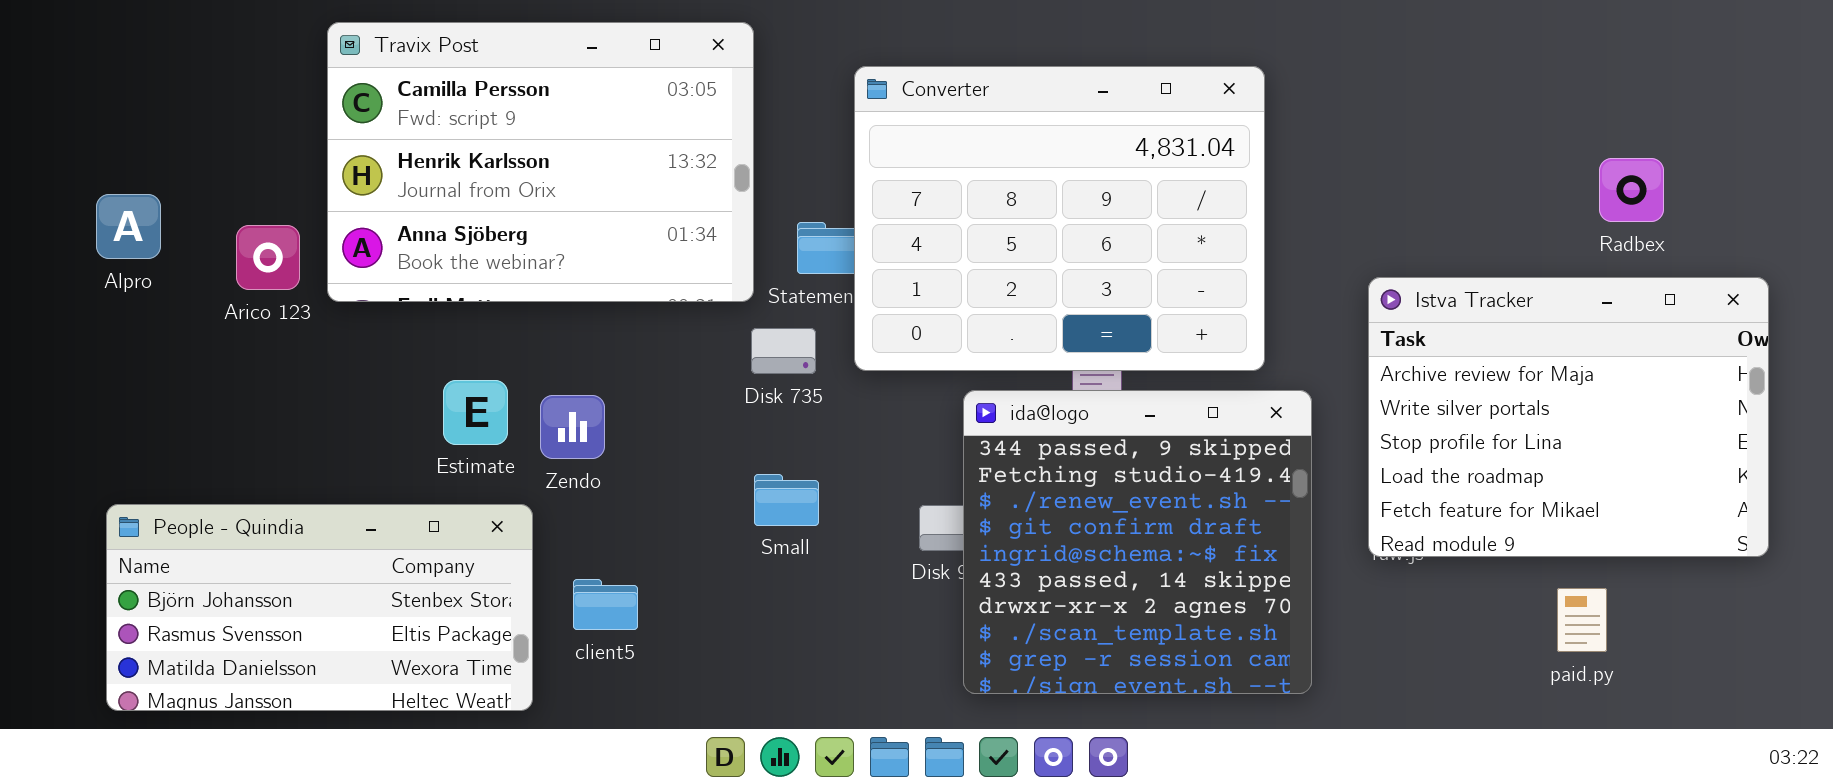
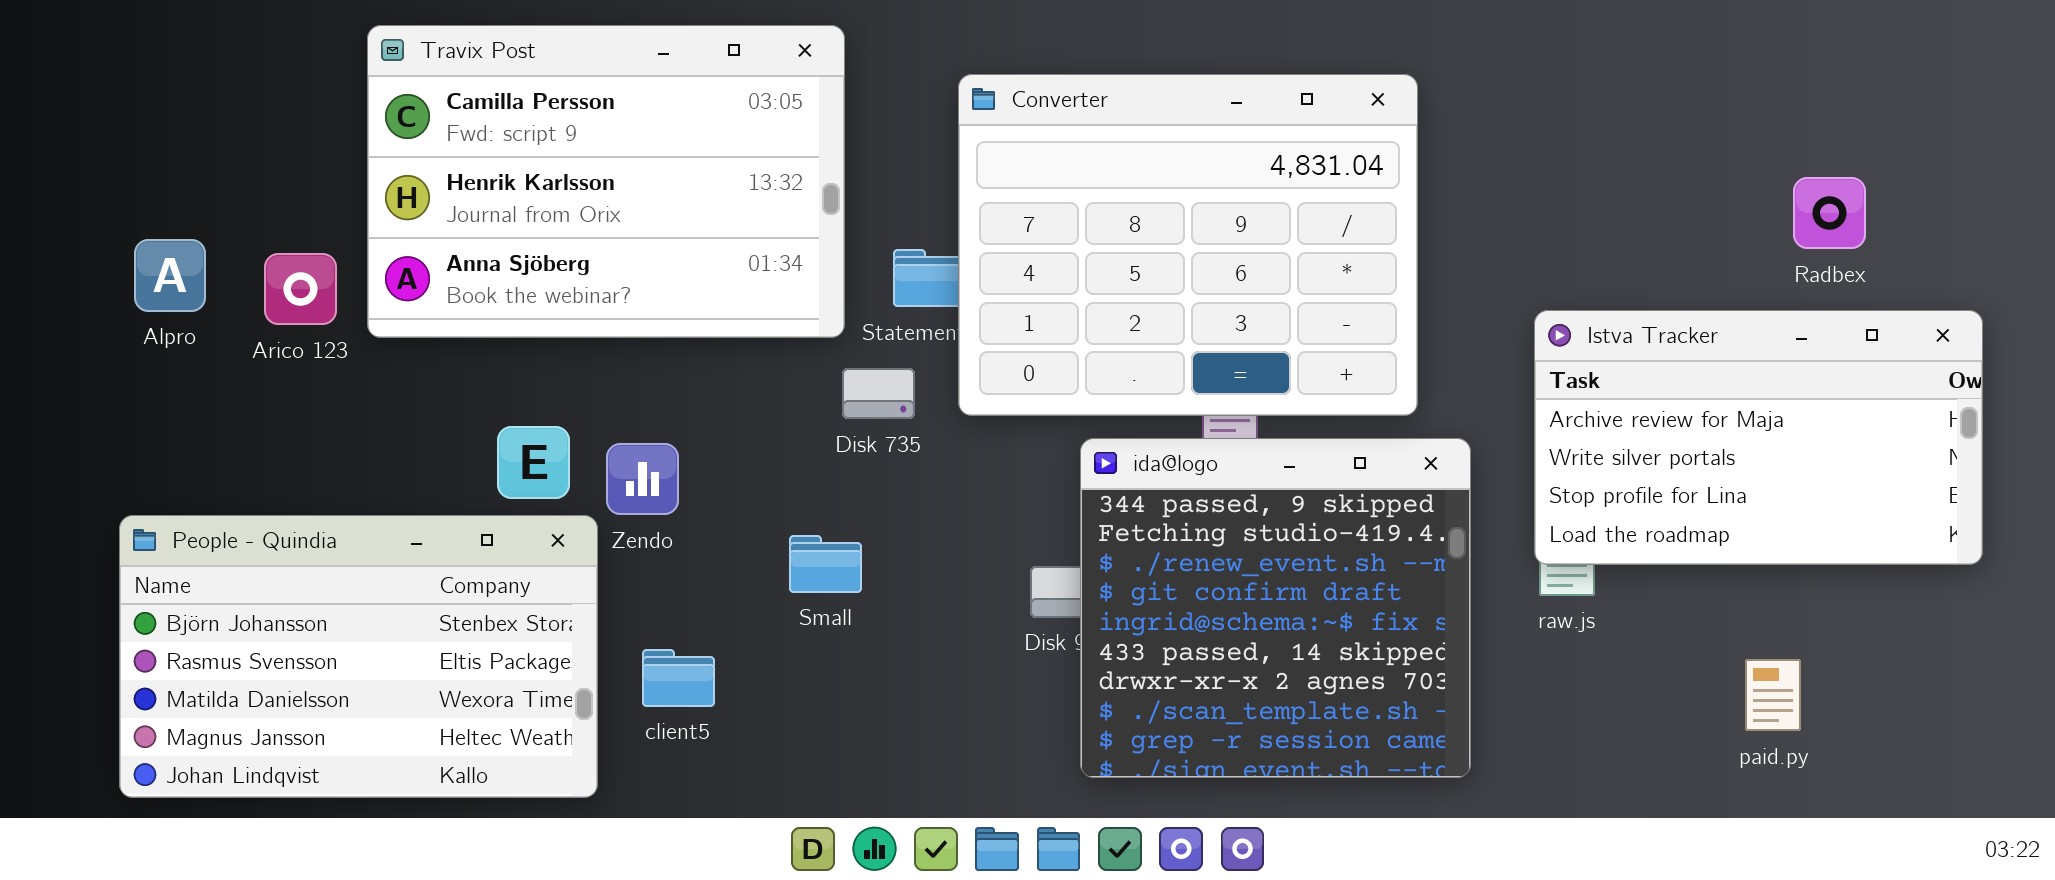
Alpro: [96,194,161,259] -> [134,239,206,312], moved
Istva Tracker: [1368,277,1769,557] -> [1534,310,1983,565], resized
Small: [754,474,819,526] -> [789,535,862,593], moved
People - Quindia: [106,504,533,711] -> [119,515,598,798], resized

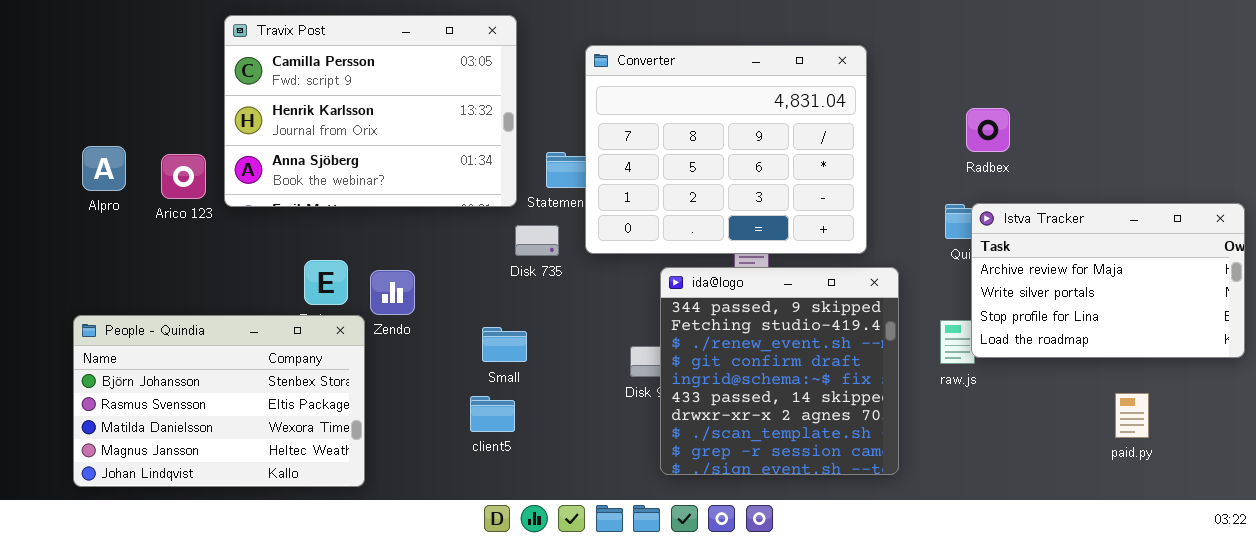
Radbex: [1793,177,1866,249] -> [966,108,1010,152], moved
Istva Tracker: [1534,310,1983,565] -> [971,203,1245,358], moved
client5: [642,649,715,707] -> [470,396,515,432], moved
paid.py: [1745,659,1801,731] -> [1115,393,1149,438], moved

